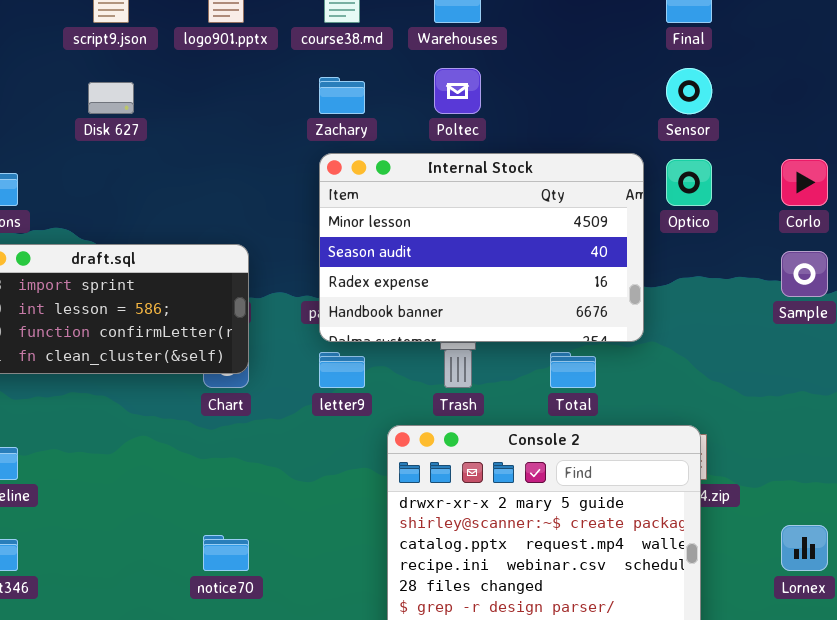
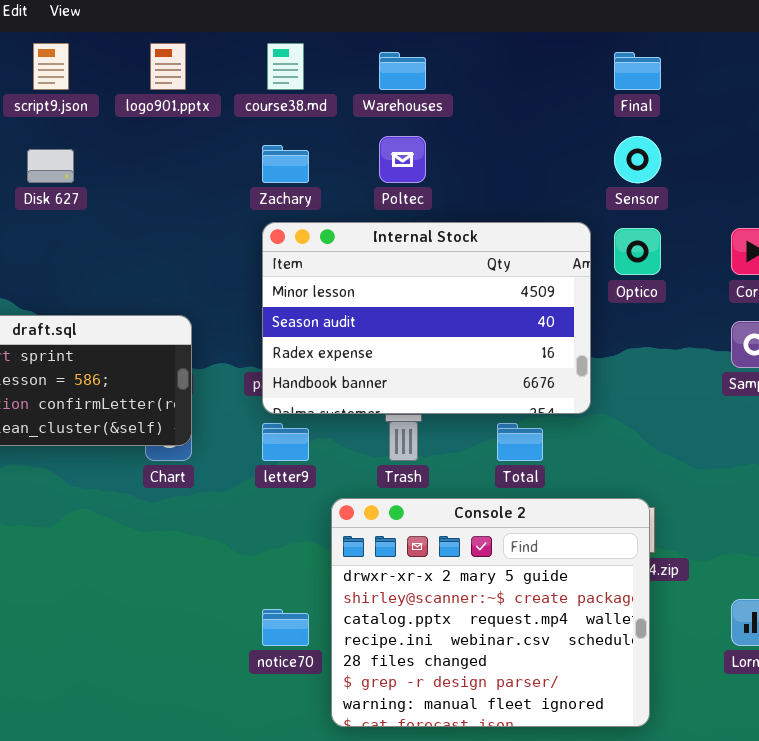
notice70: [203,535,249,571] -> [262,609,309,646], moved

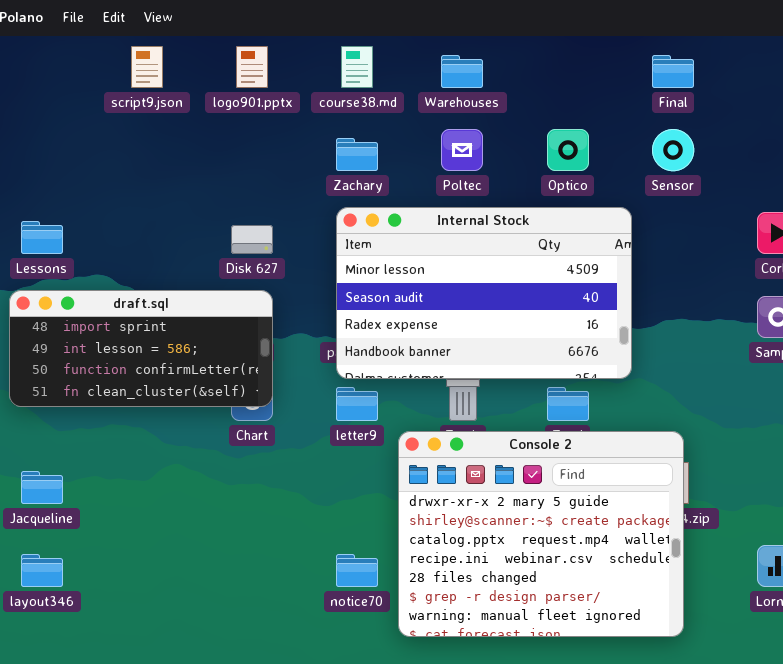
Disk 627: [27,149,74,183] -> [231,225,273,254], moved
Optico: [614,228,661,275] -> [547,129,589,171], moved
Console 2: [331,498,650,727] -> [398,431,684,637], moved

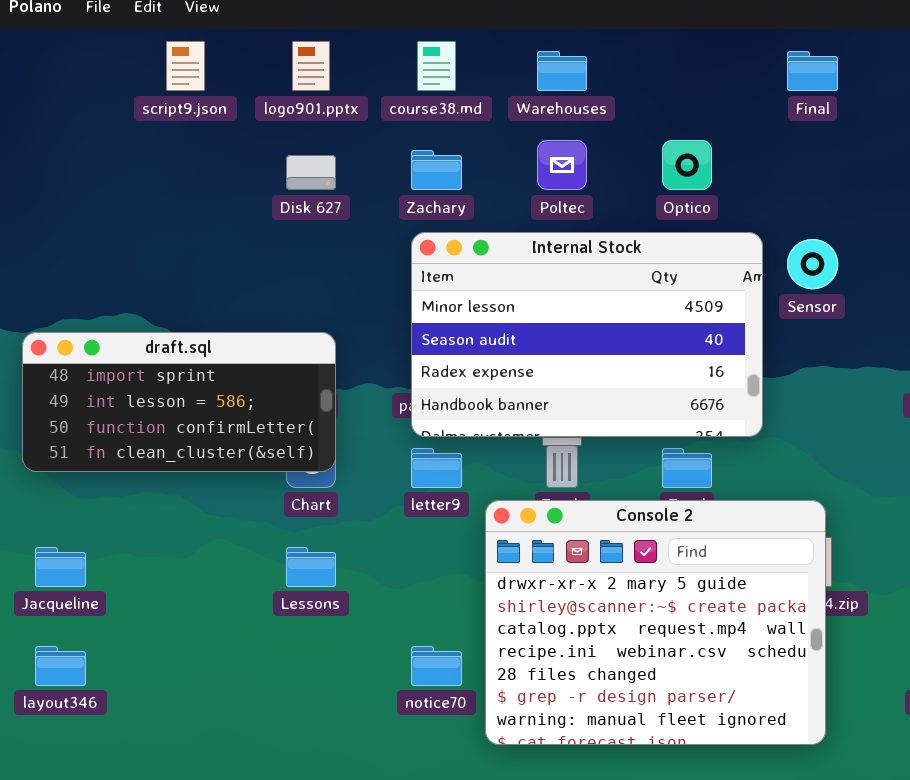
Sensor: [652,129,694,171] -> [787,239,838,289], moved
Lessons: [21,221,63,254] -> [286,547,336,587], moved
Disk 627: [231,225,273,254] -> [286,155,336,190], moved

